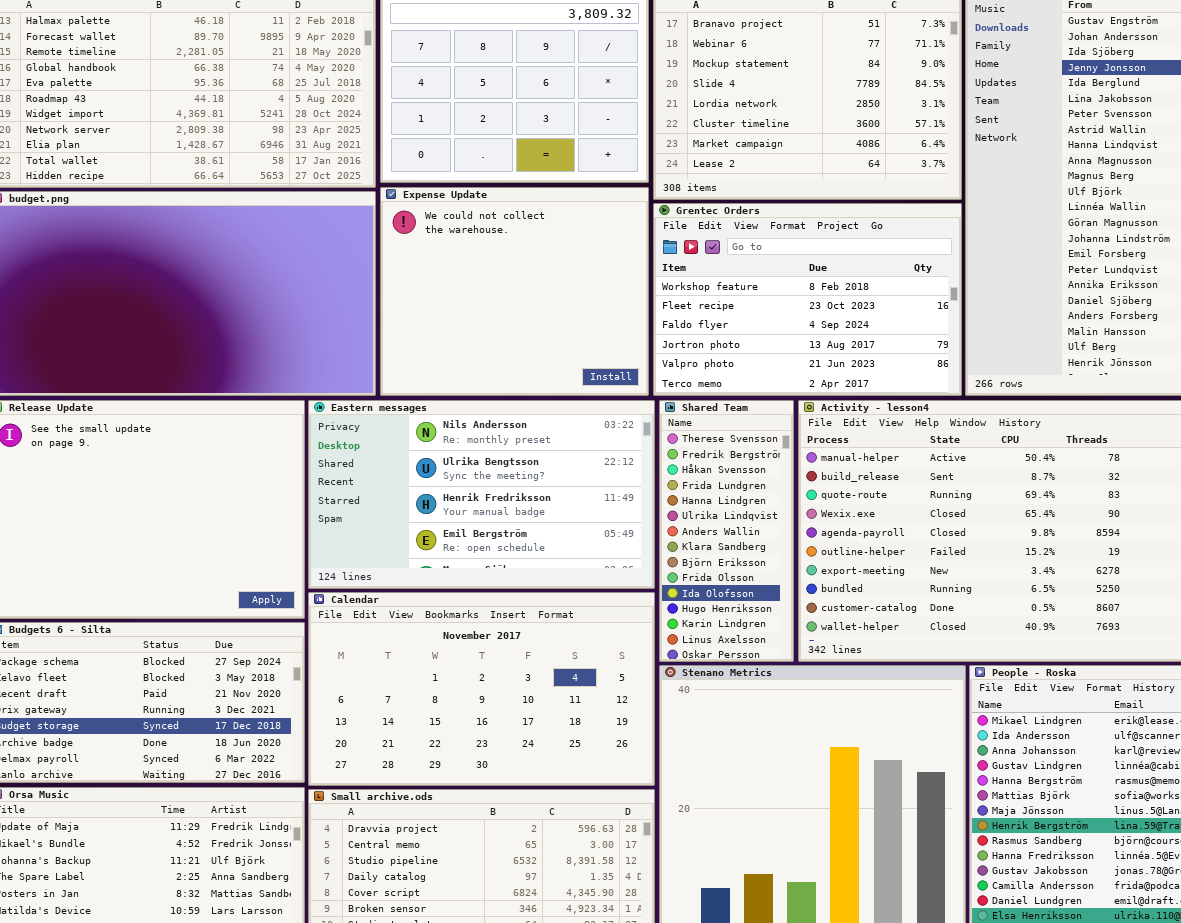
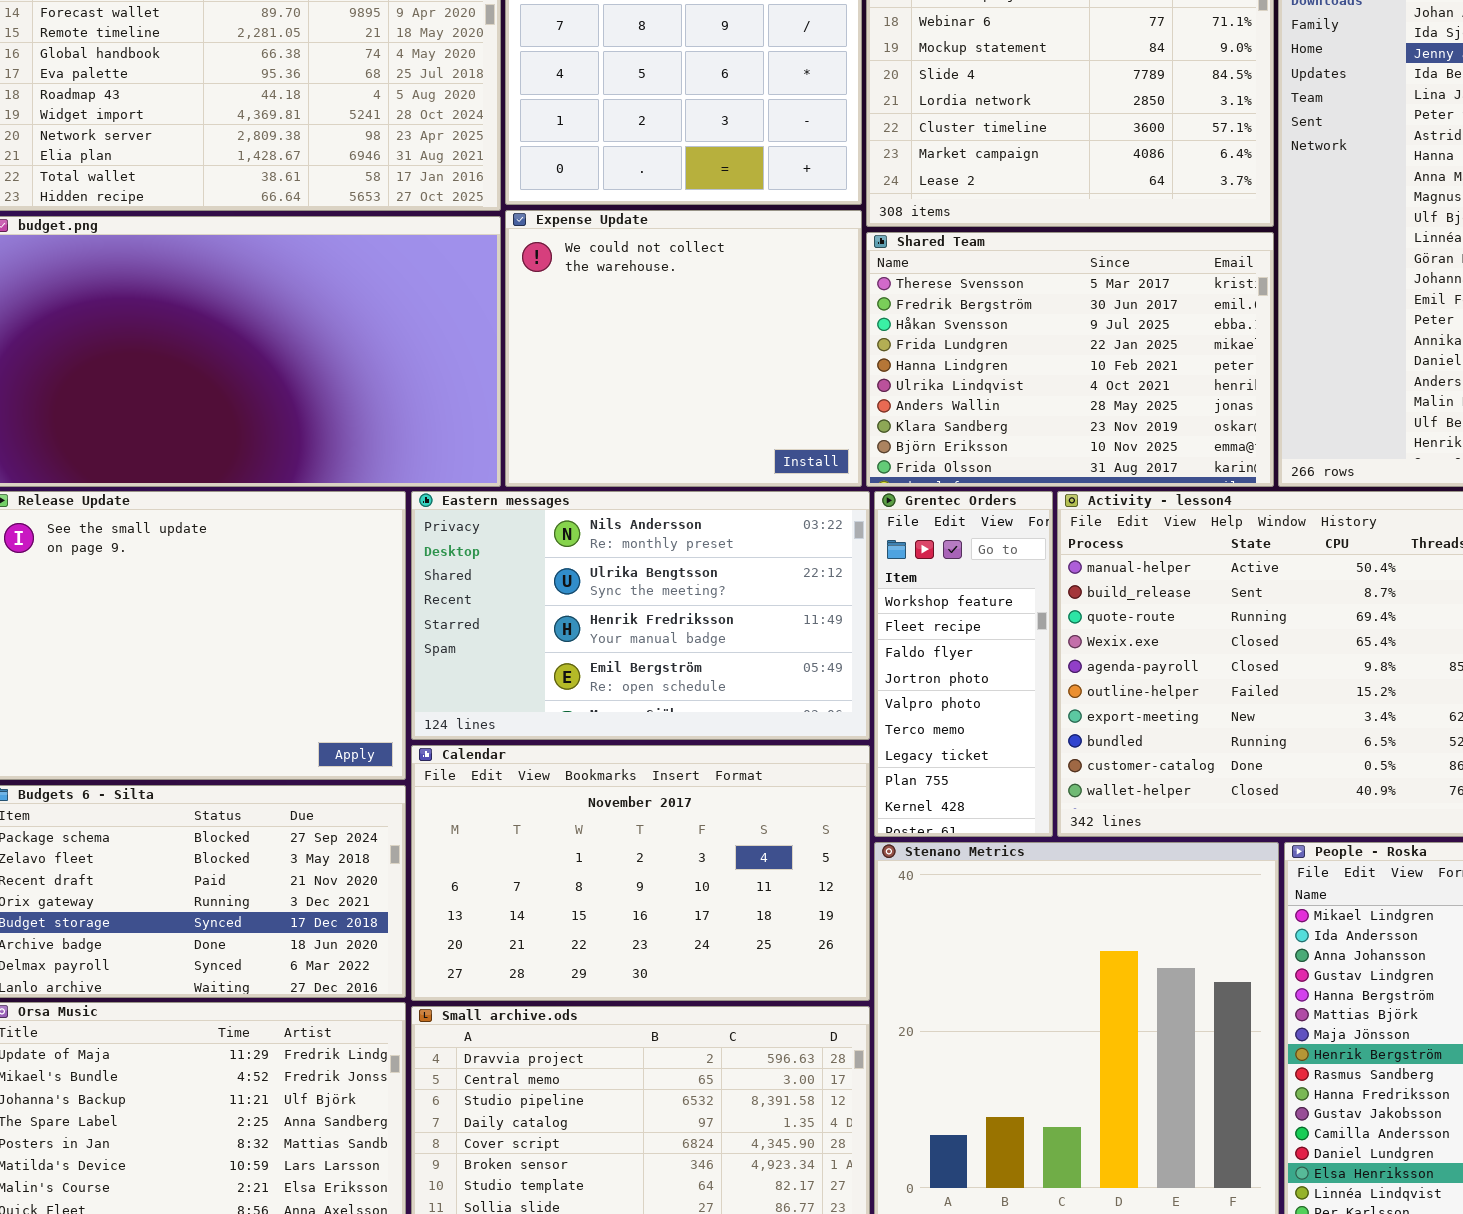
Grentec Orders: [653,203,962,396] -> [874,491,1053,837], moved, resized
Shared Team: [659,400,794,662] -> [866,232,1274,487], moved, resized

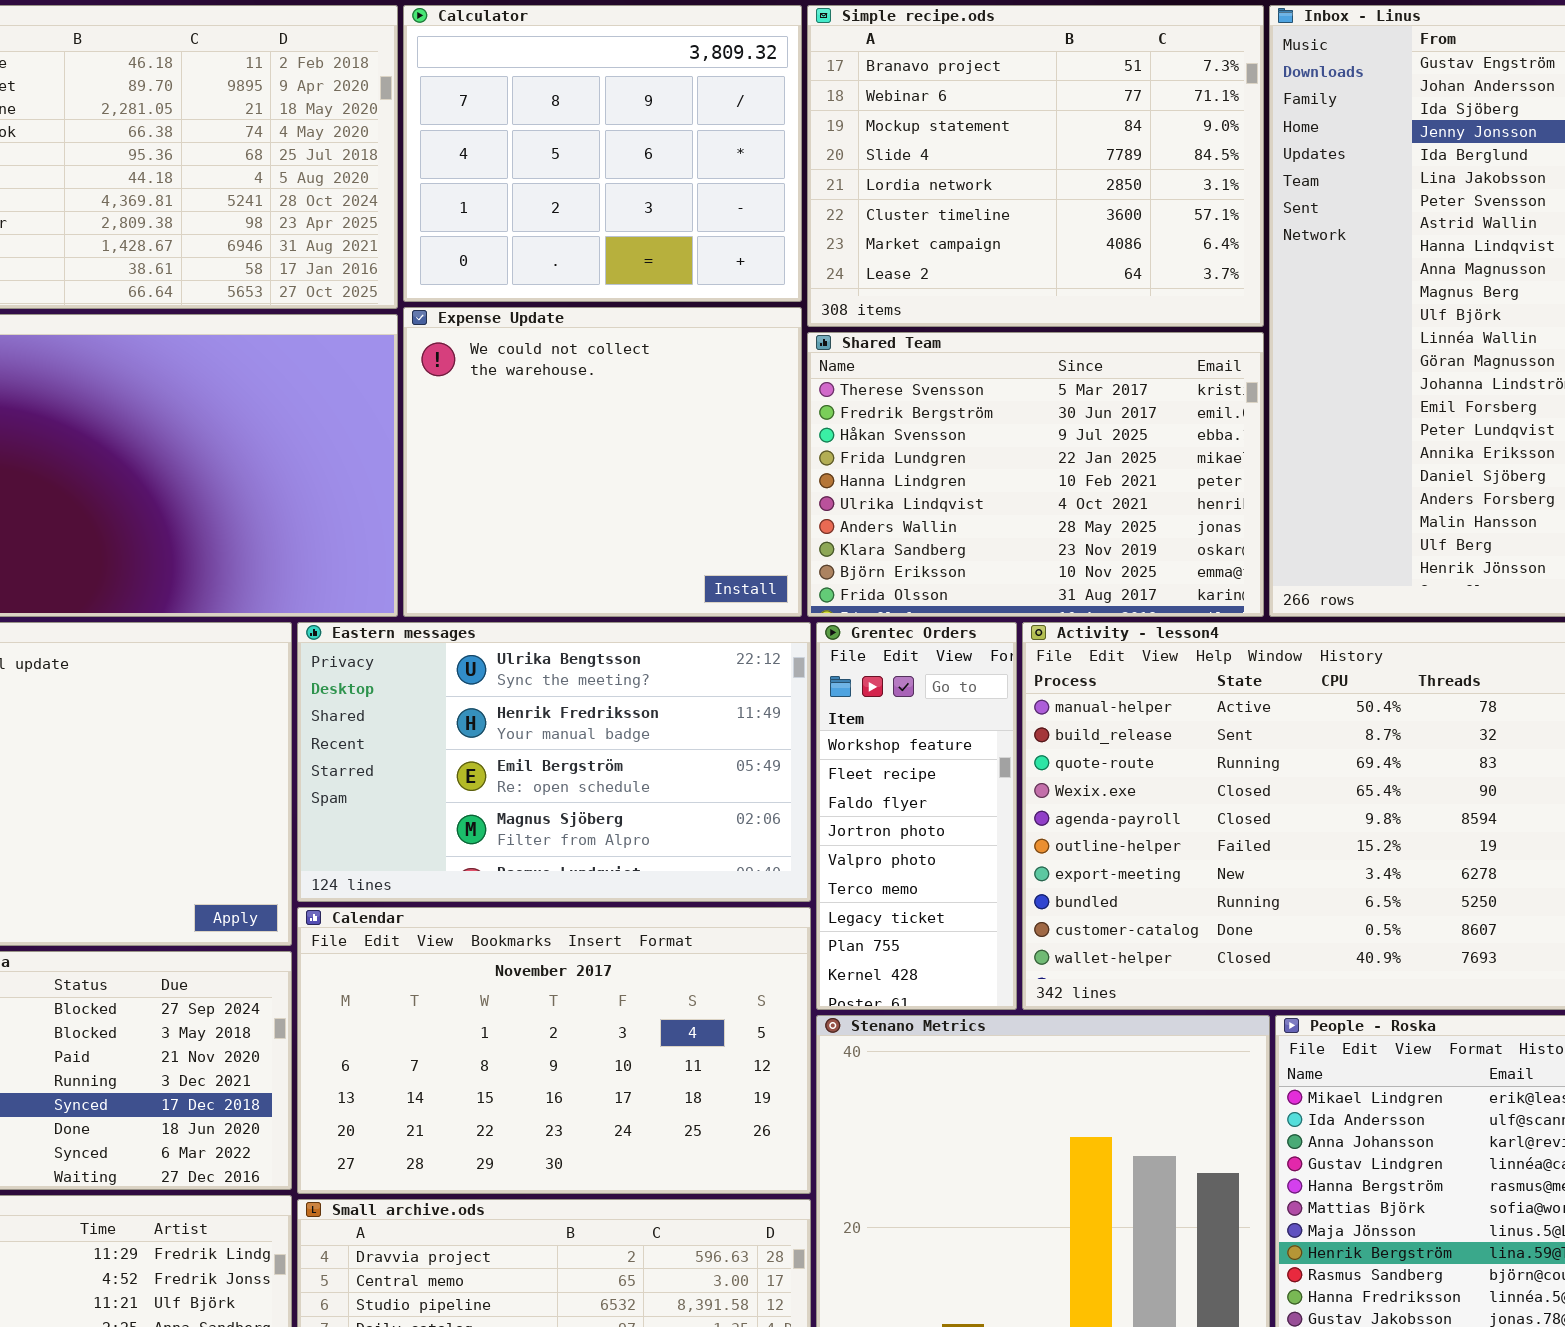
Eastern messages: [411,491,870,740] -> [297,622,811,902], scrolled down 1 row

